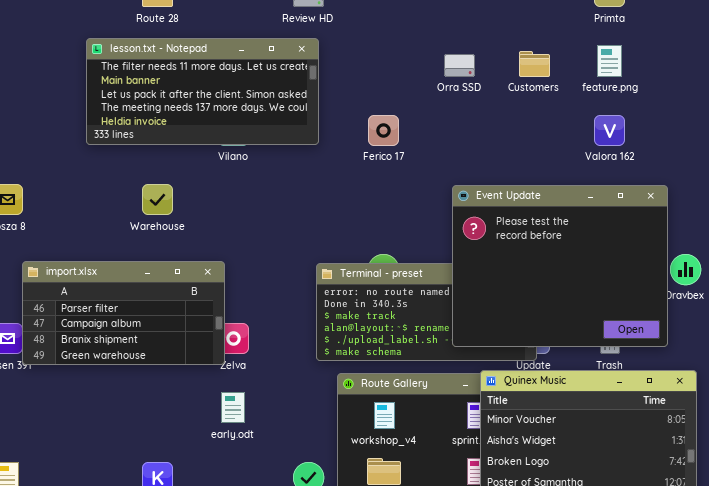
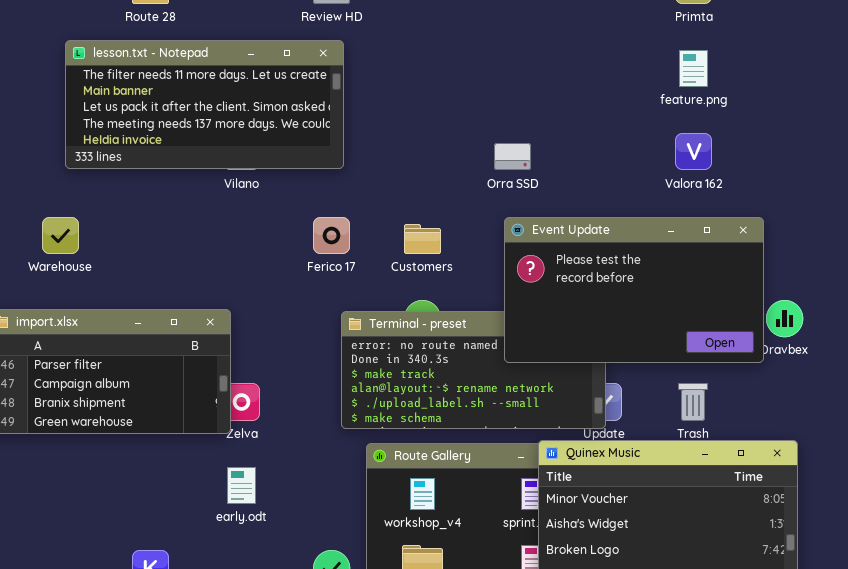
Customers: [519,51,550,77] -> [404,224,441,254], moved
Orra SSD: [444,54,475,77] -> [494,143,531,170], moved
Ferico 17: [368,115,399,146] -> [313,217,350,254], moved
Warehouse: [142,184,173,215] -> [42,217,79,254], moved
Event Update: [452,185,668,347] -> [504,217,764,363], resized

